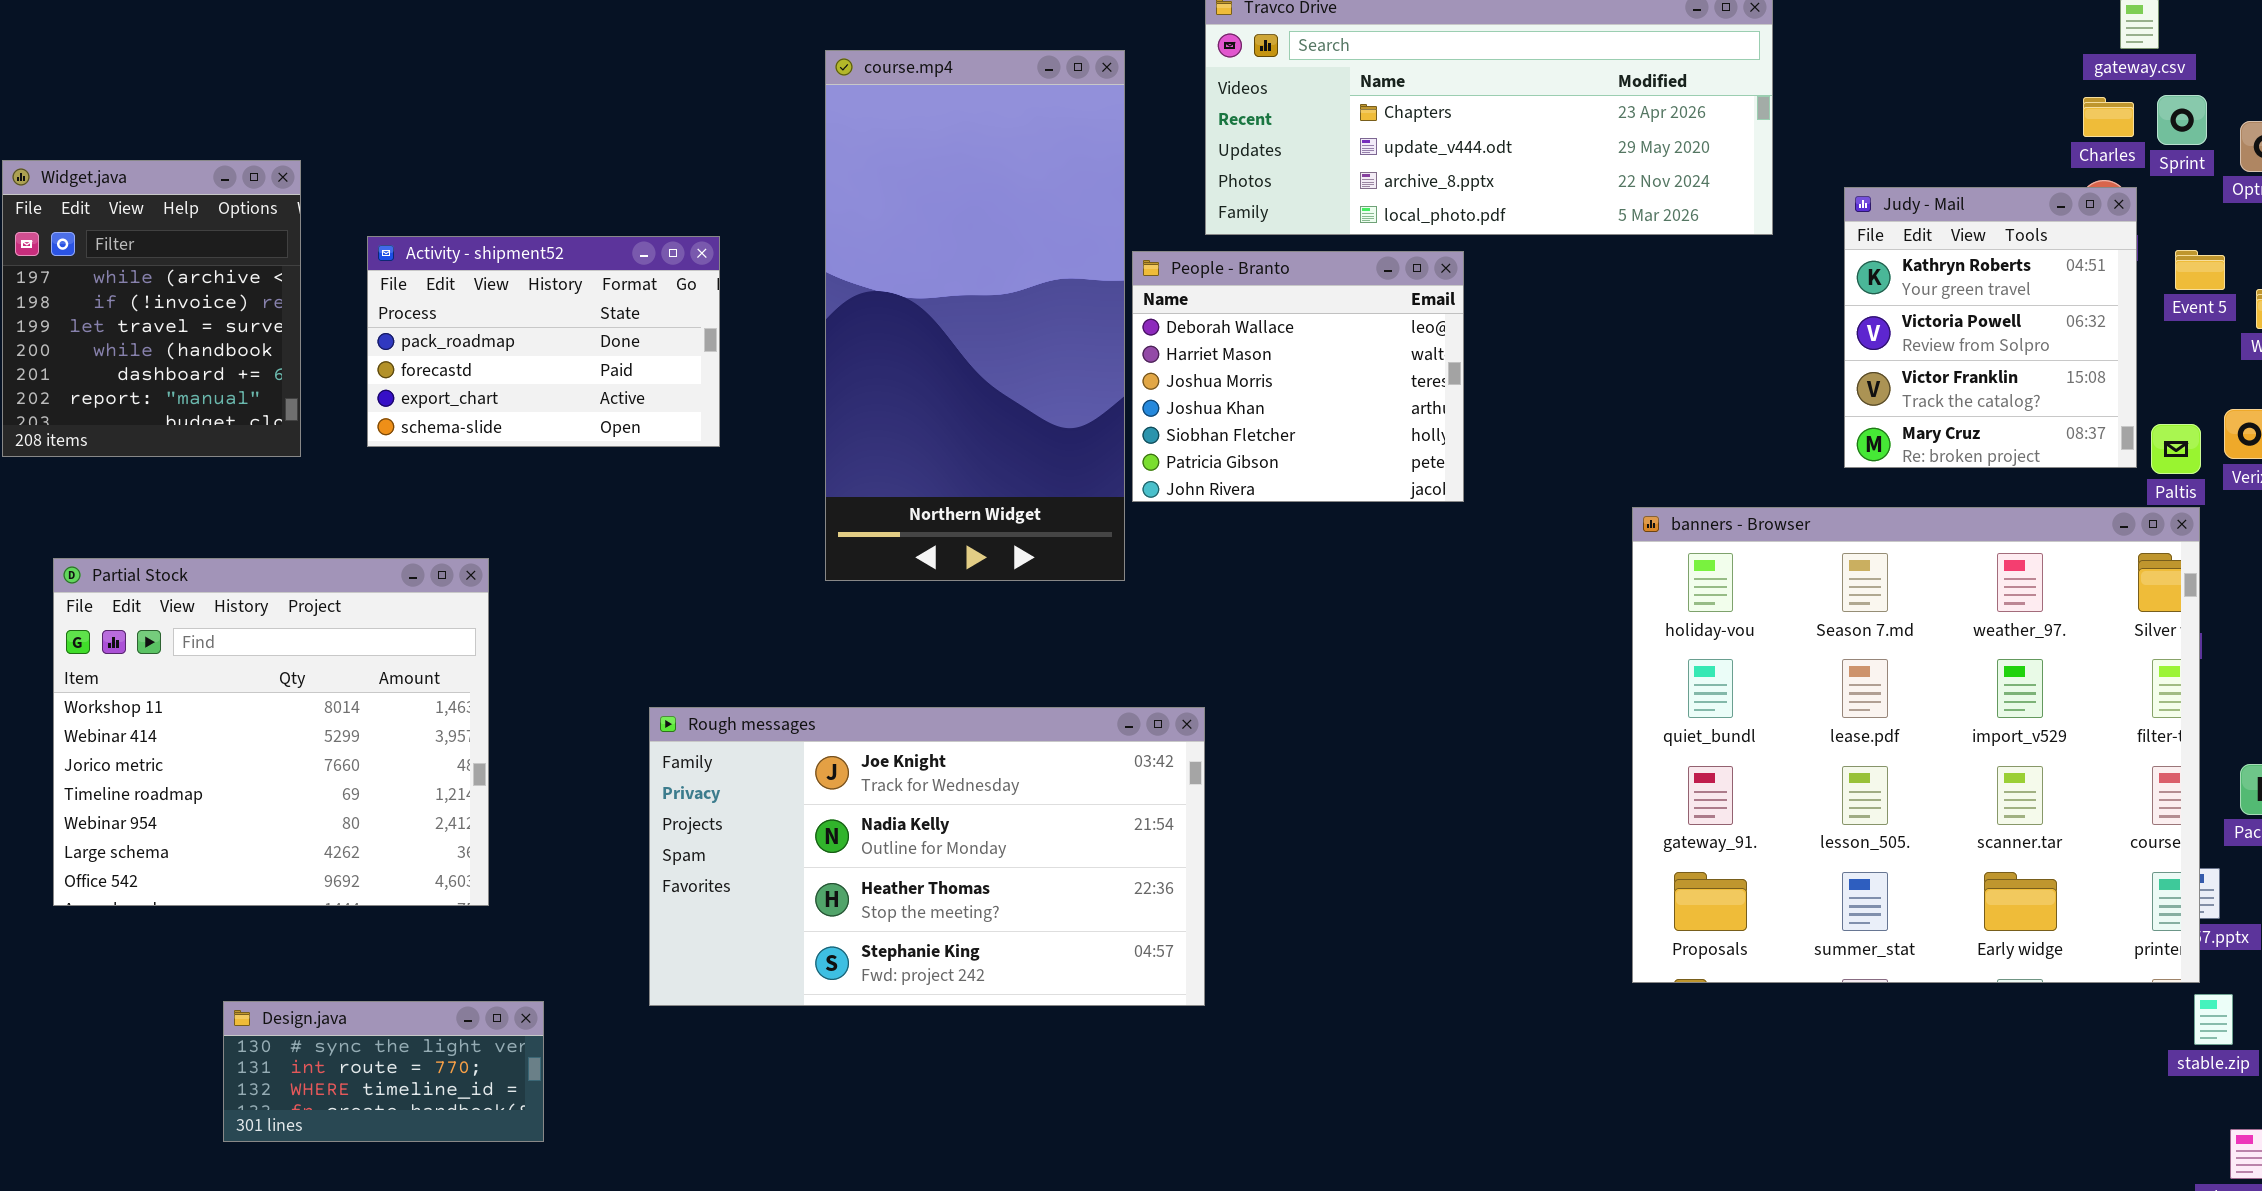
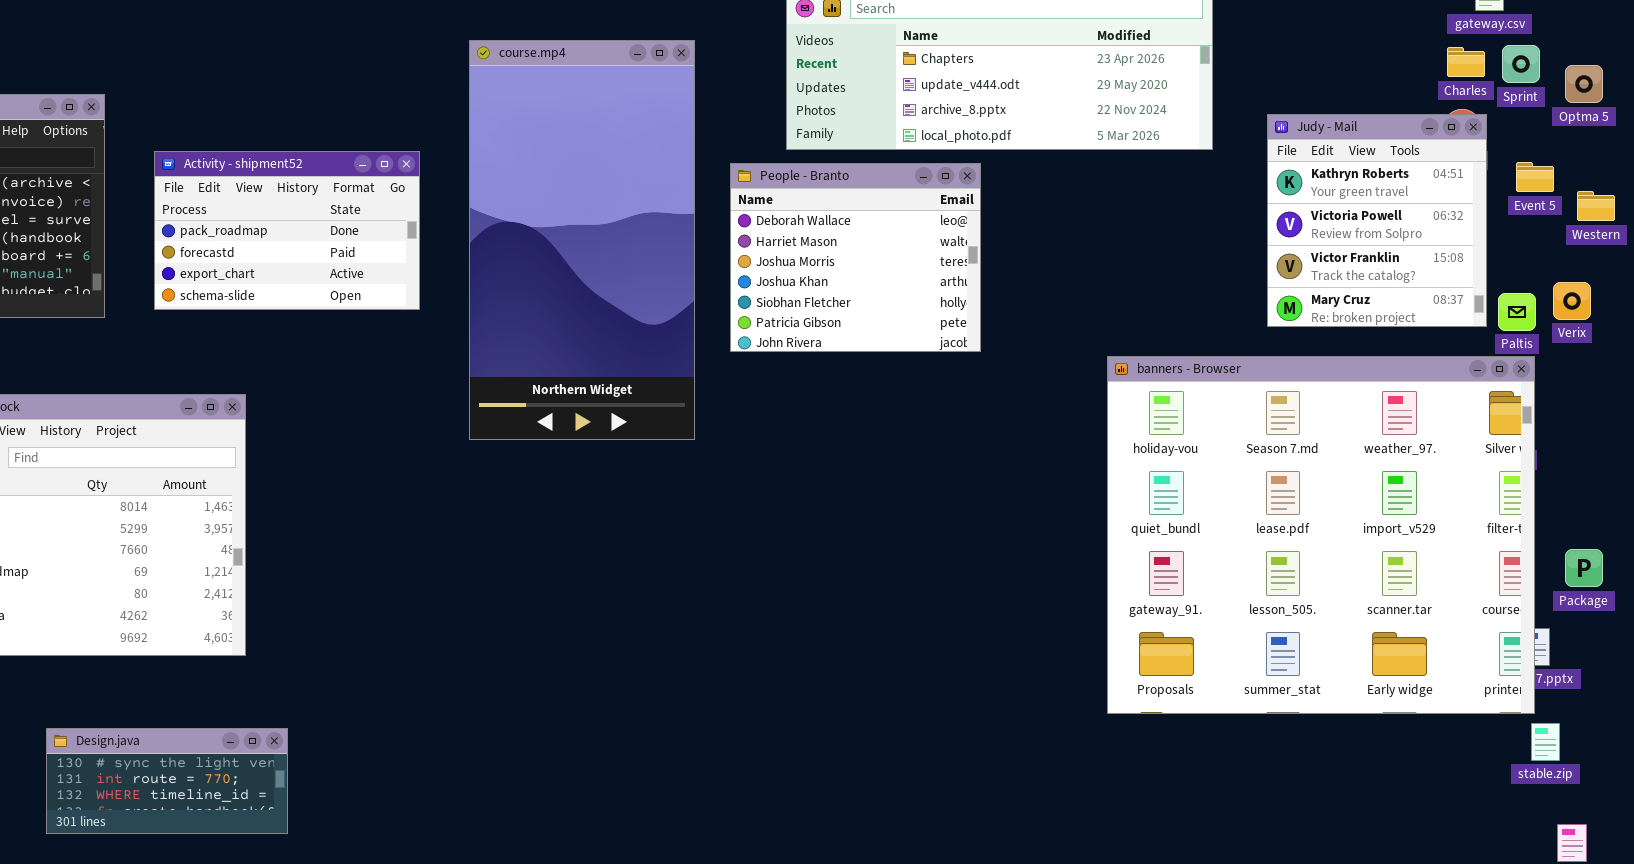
course.mp4: [825,50,1125,581] -> [469,40,695,440], moved
Rough messages: [649,707,1205,1006] -> none, closed

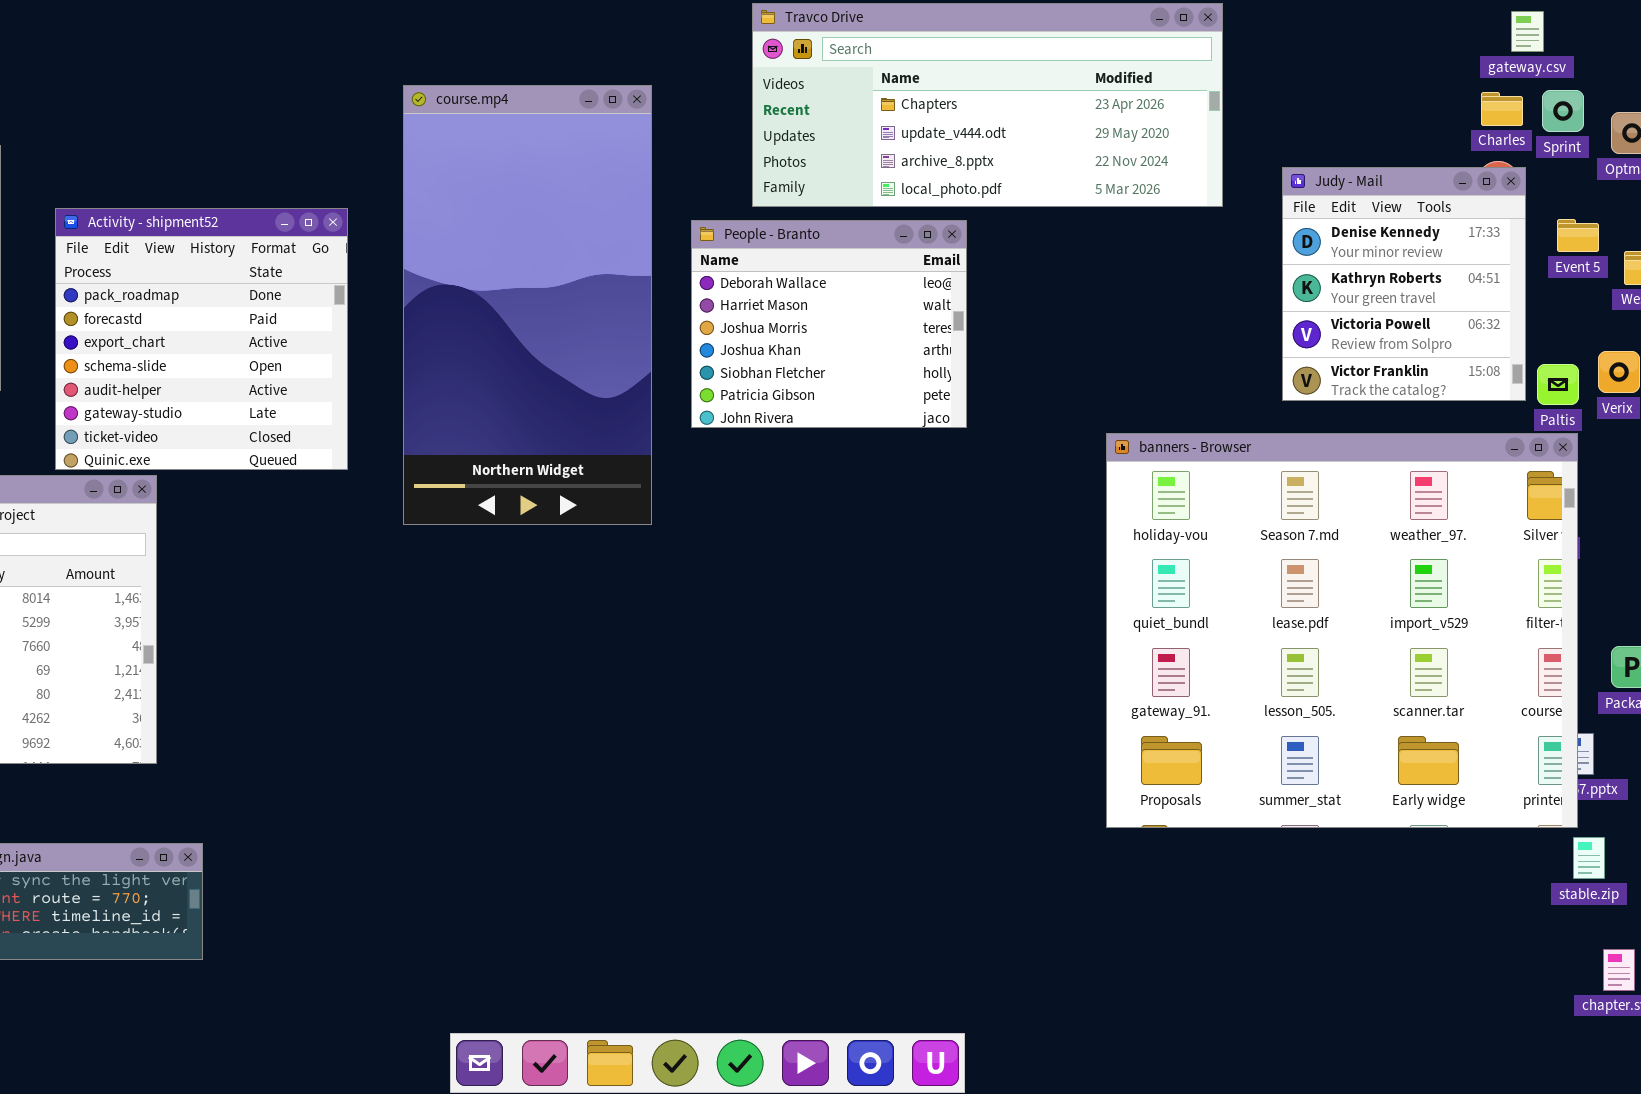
Judy - Mail: [1267,114,1487,327] -> [1282,167,1526,401], scrolled up 1 row
Activity - shipment52: [154,151,420,310] -> [55,208,348,470], resized

